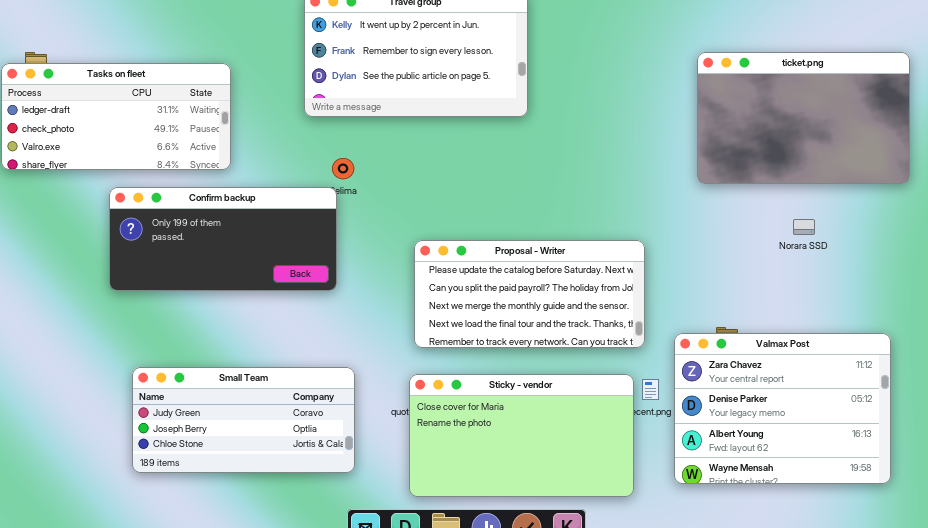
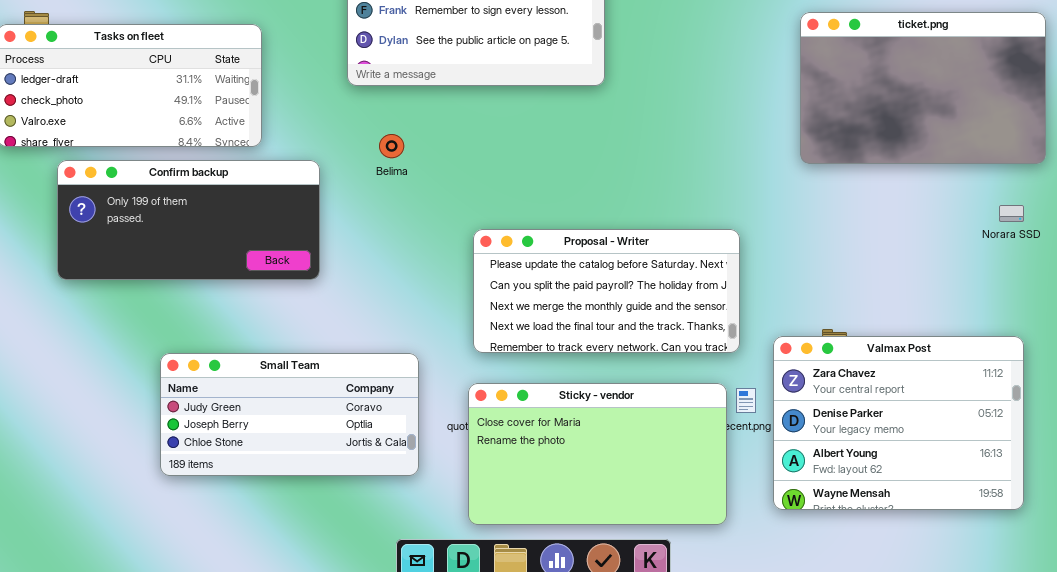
Confirm backup: [109,187,337,291] -> [57,160,320,280], moved
Norara SSD: [793,219,815,235] -> [999,205,1024,222], moved
Small Team: [132,367,355,473] -> [160,353,419,476], moved

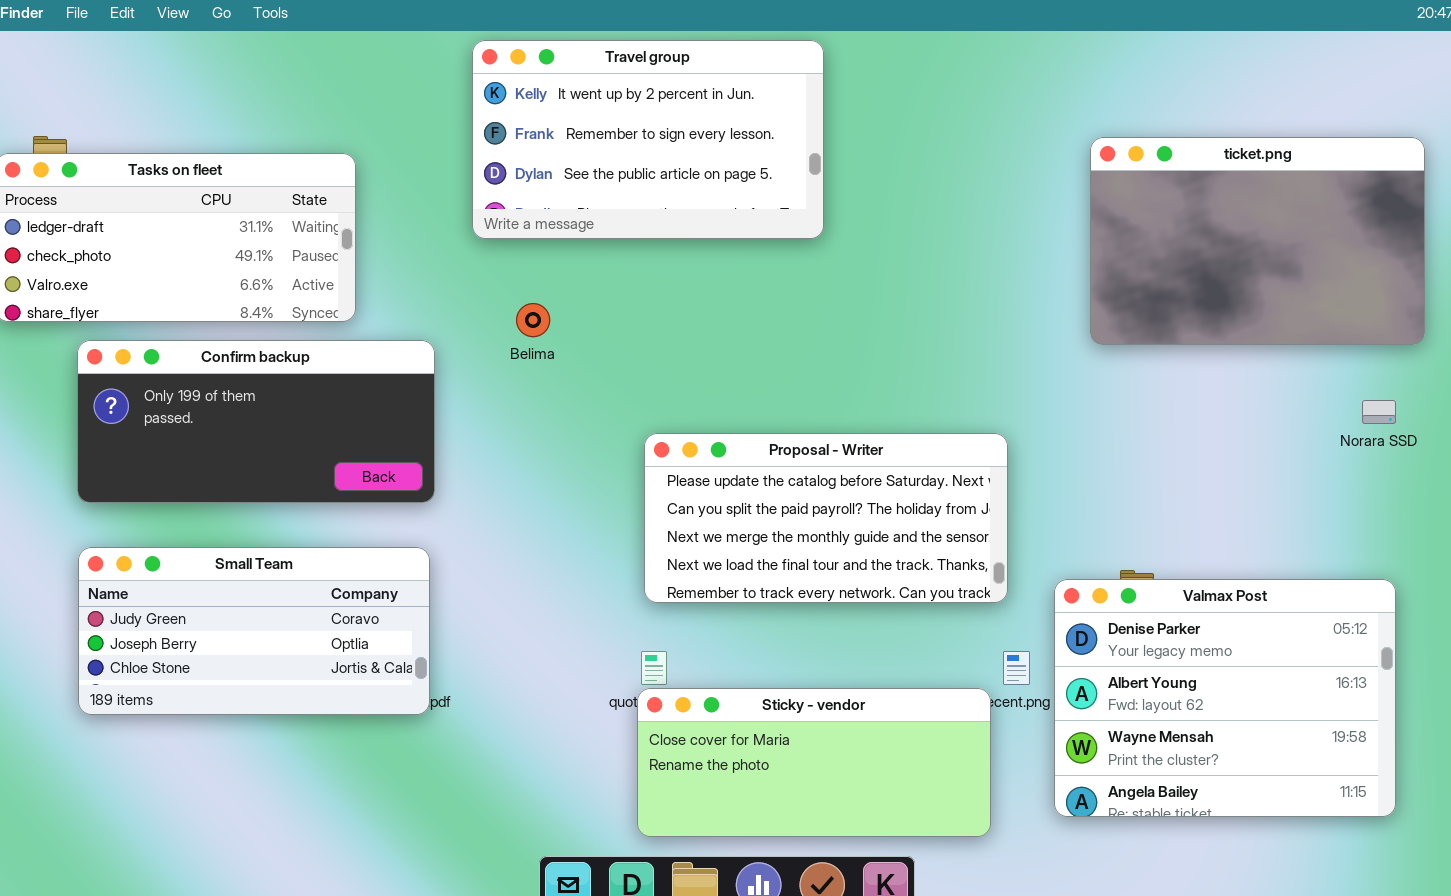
Valmax Post: [773,336,1024,510] -> [1054,579,1396,817], scrolled down 1 row
Small Team: [160,353,419,476] -> [78,547,430,715], moved
Sticky - vendor: [468,383,727,525] -> [637,688,991,837], resized

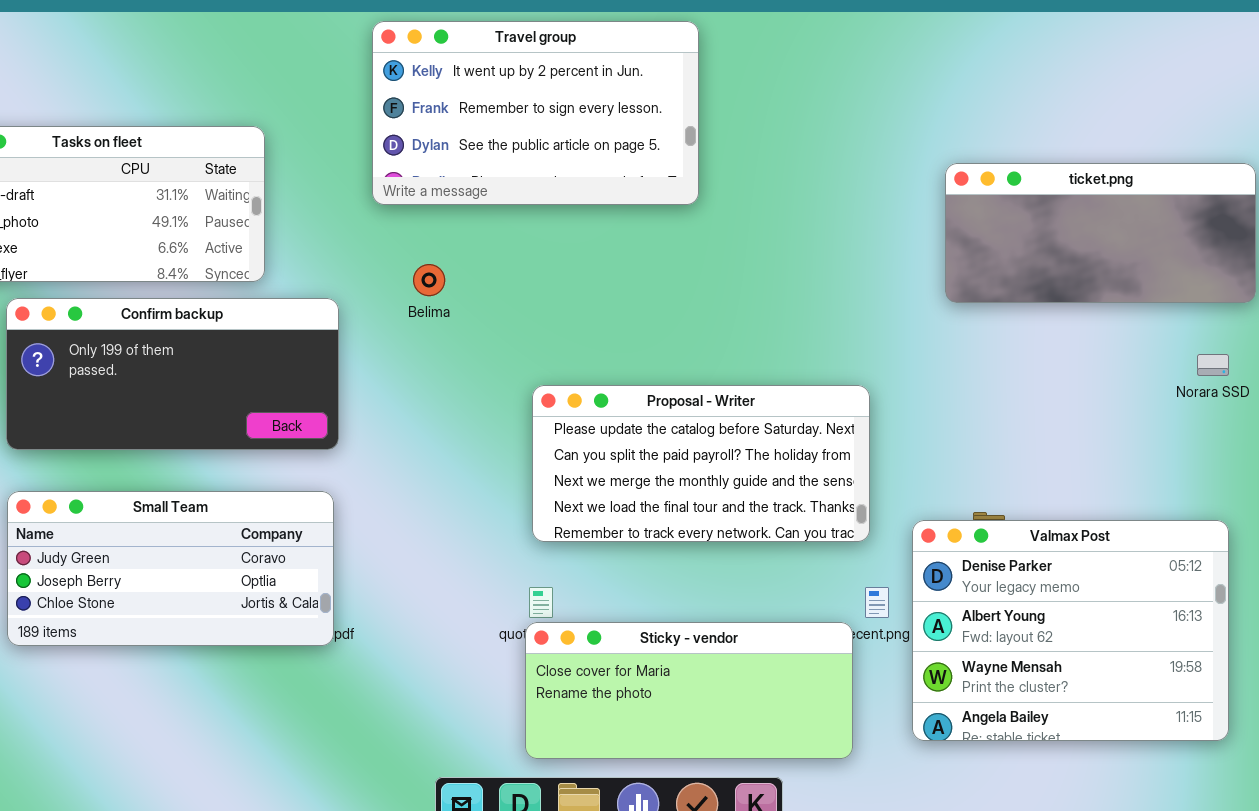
ticket.png: [1090,137,1425,345] -> [945,163,1256,303], resized

